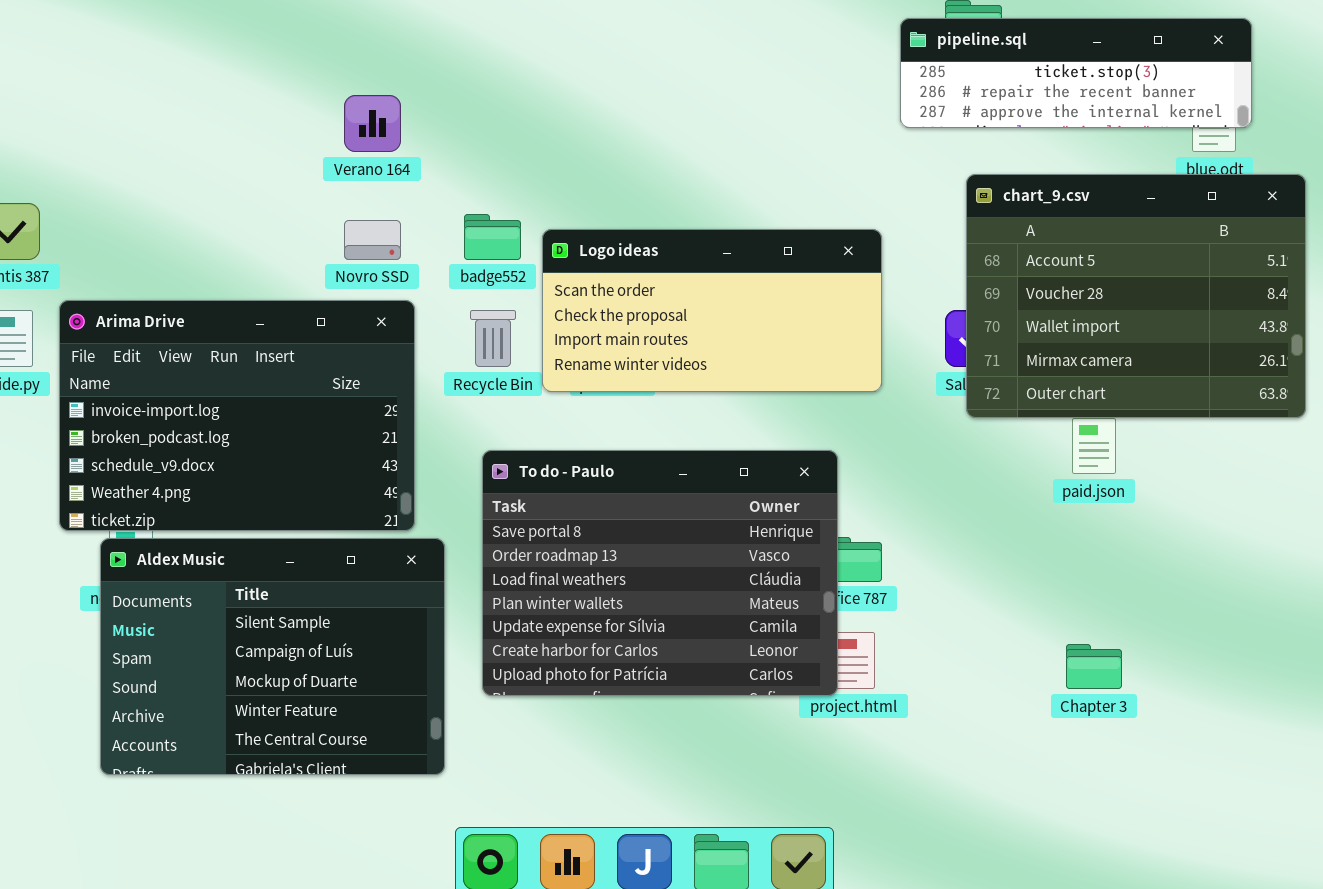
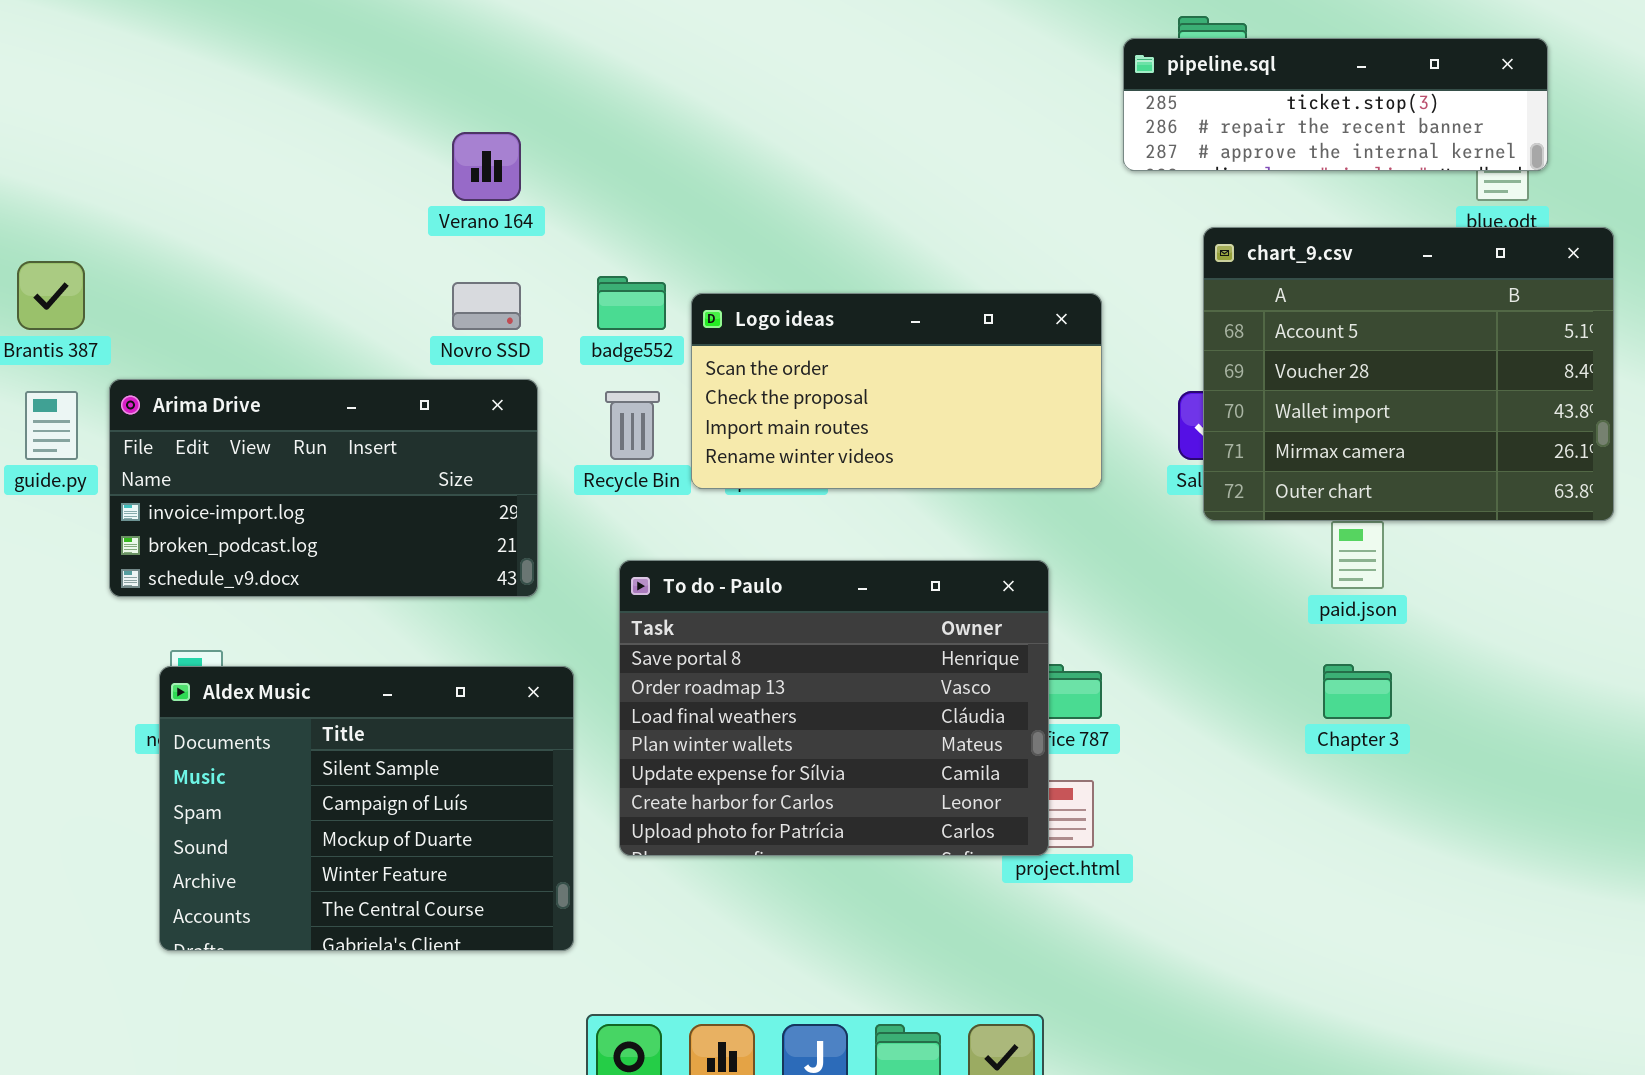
Arima Drive: [59,300,415,531] -> [109,379,538,597], resized
Chapter 3: [1066,644,1122,689] -> [1323,664,1392,719], moved

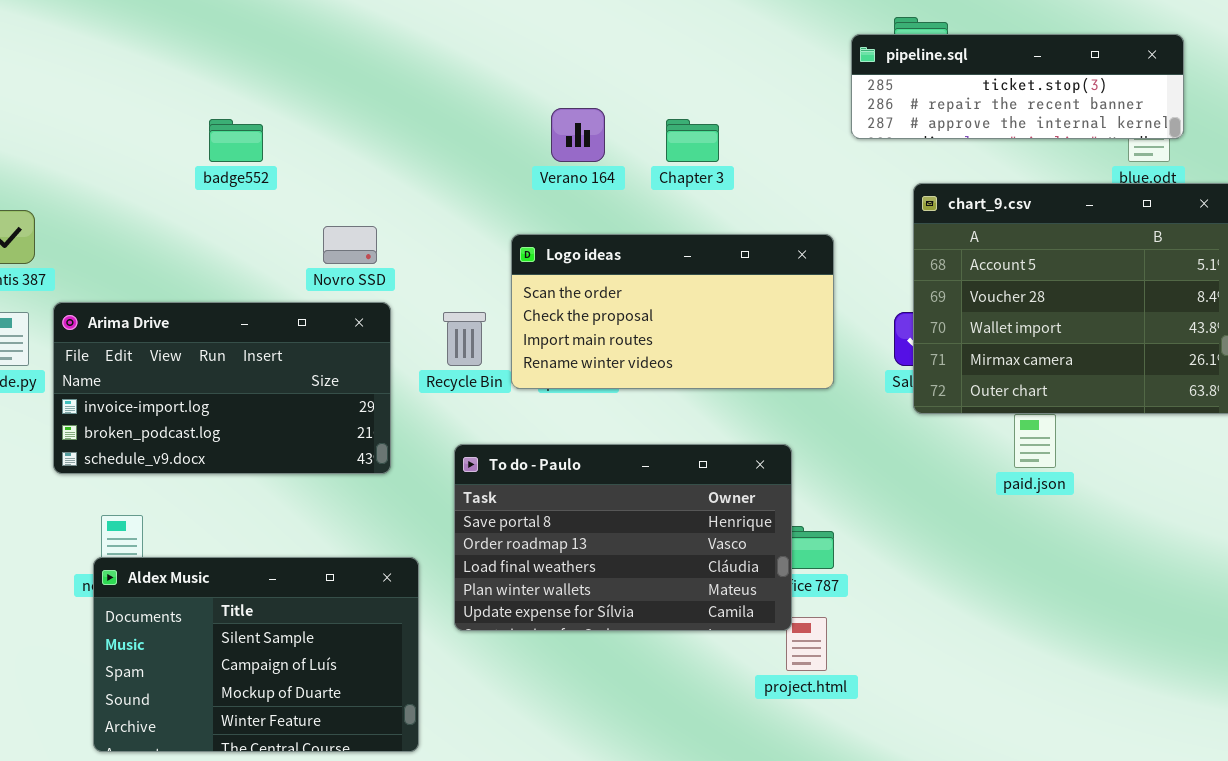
Verano 164: [452,132,521,201] -> [551,108,605,162], moved
badge552: [597,276,666,330] -> [209,119,263,162], moved
To do - Paulo: [619,560,1049,856] -> [454,444,792,631], resized
Chapter 3: [1323,664,1392,719] -> [666,119,719,162], moved
Aldex Music: [159,666,574,951] -> [93,557,419,752], resized

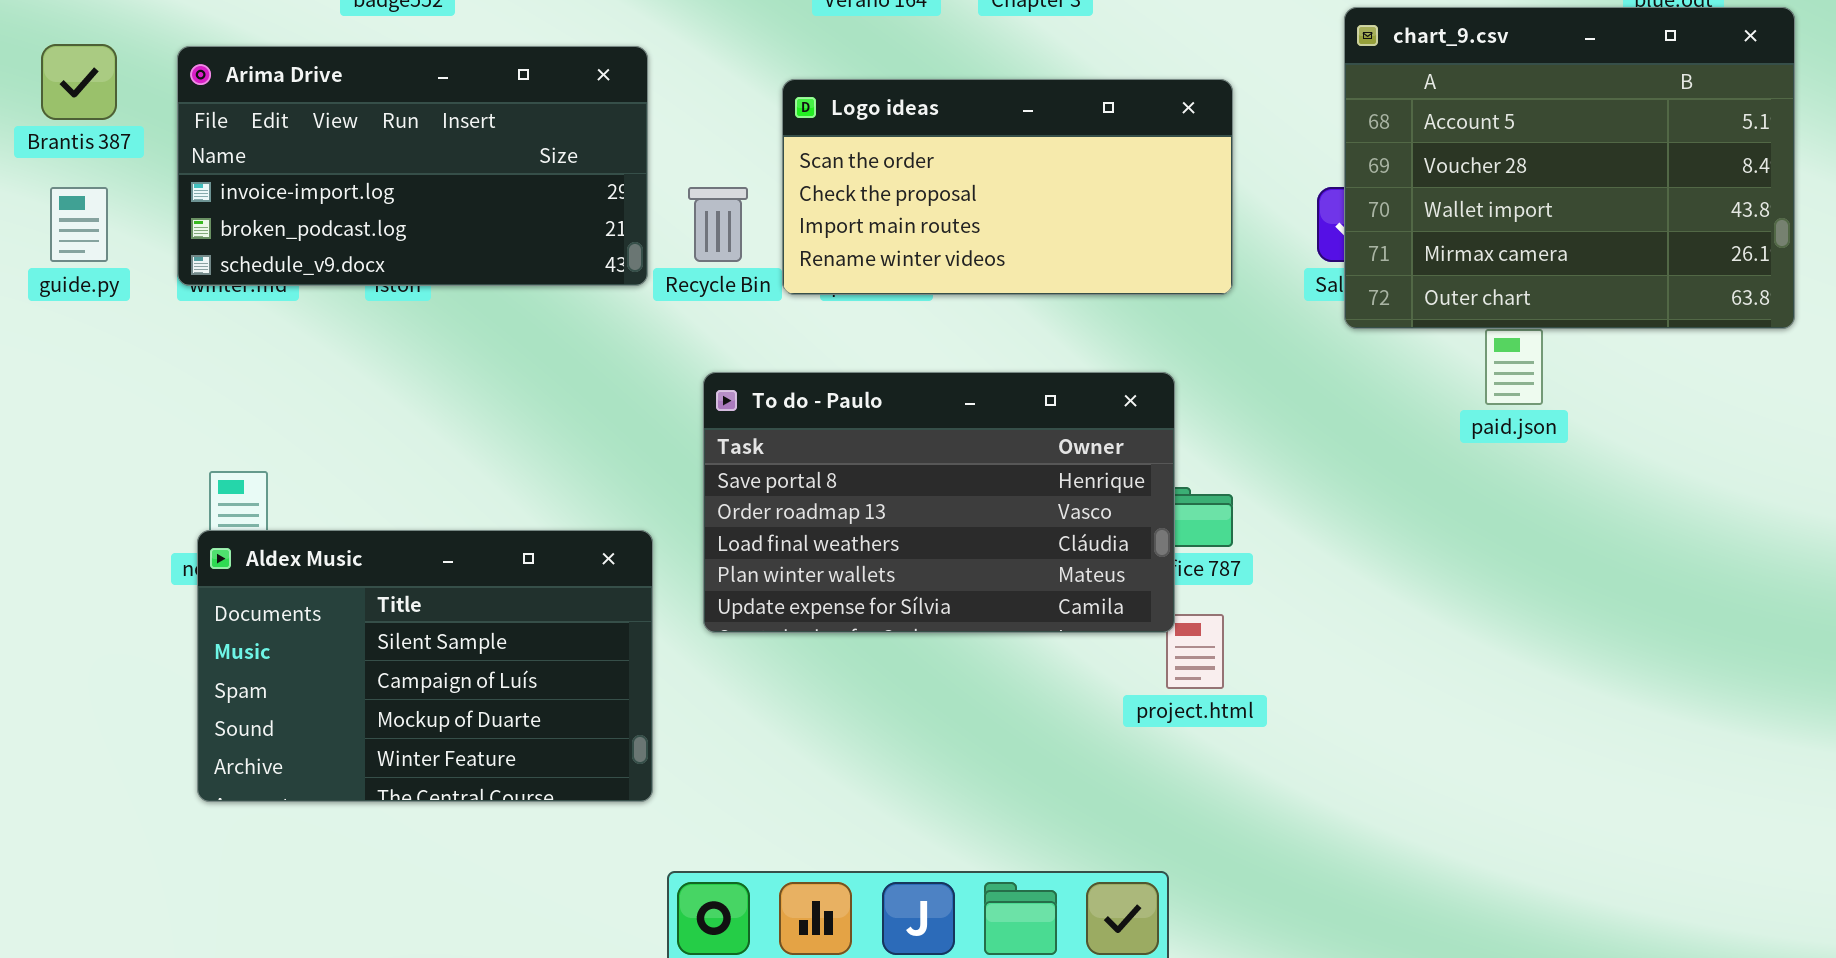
Arima Drive: [53,302,391,474] -> [177,46,648,286], moved

